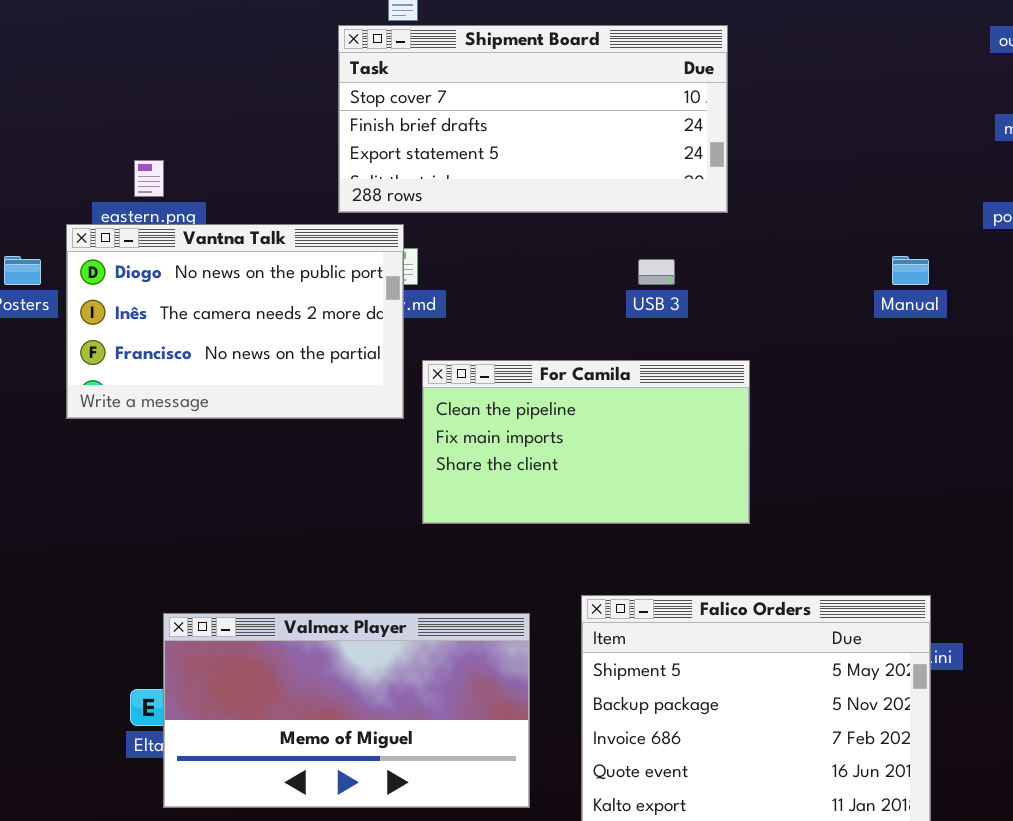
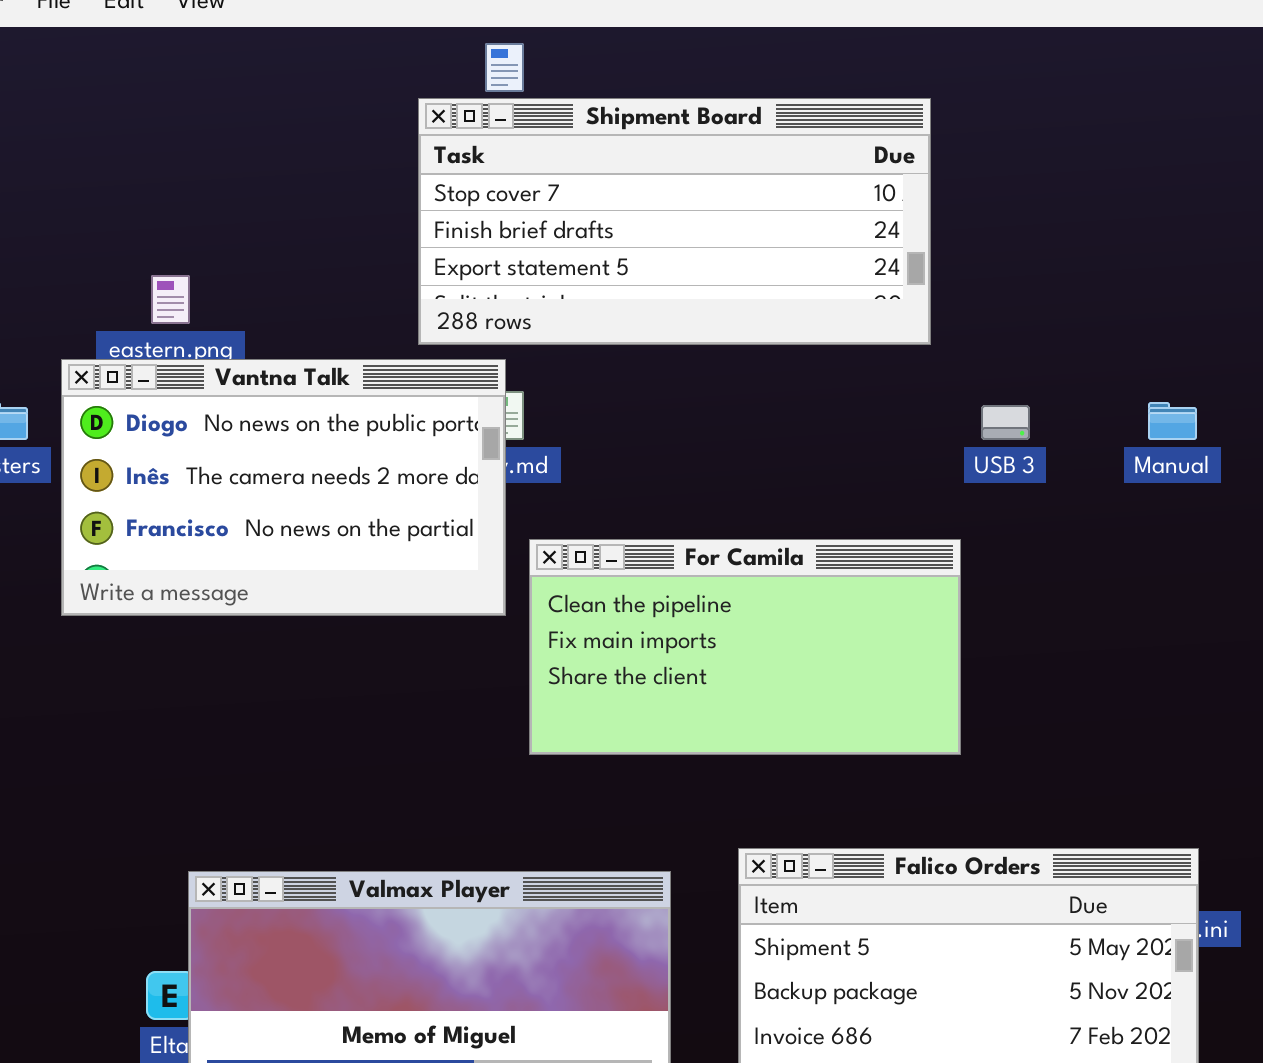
USB 3: [638,259,675,285] -> [981,405,1030,440], moved

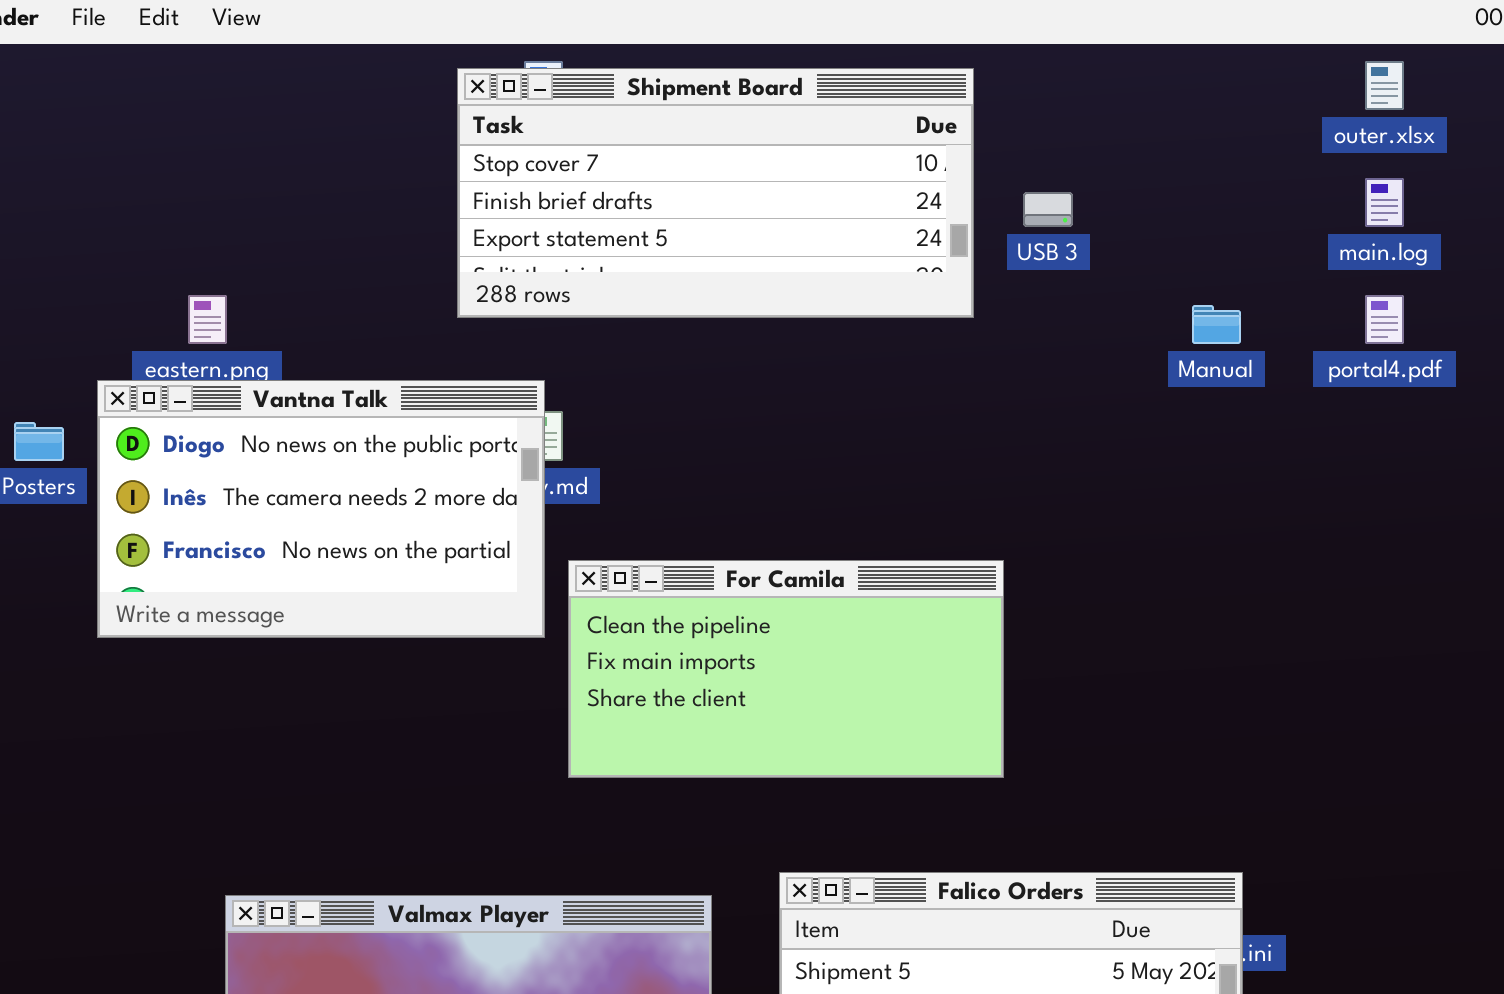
Shipment Board: [418,98,931,345] -> [457,68,974,318], moved
Manual: [1148,402,1197,440] -> [1192,305,1241,344], moved
USB 3: [981,405,1030,440] -> [1023,192,1073,227], moved

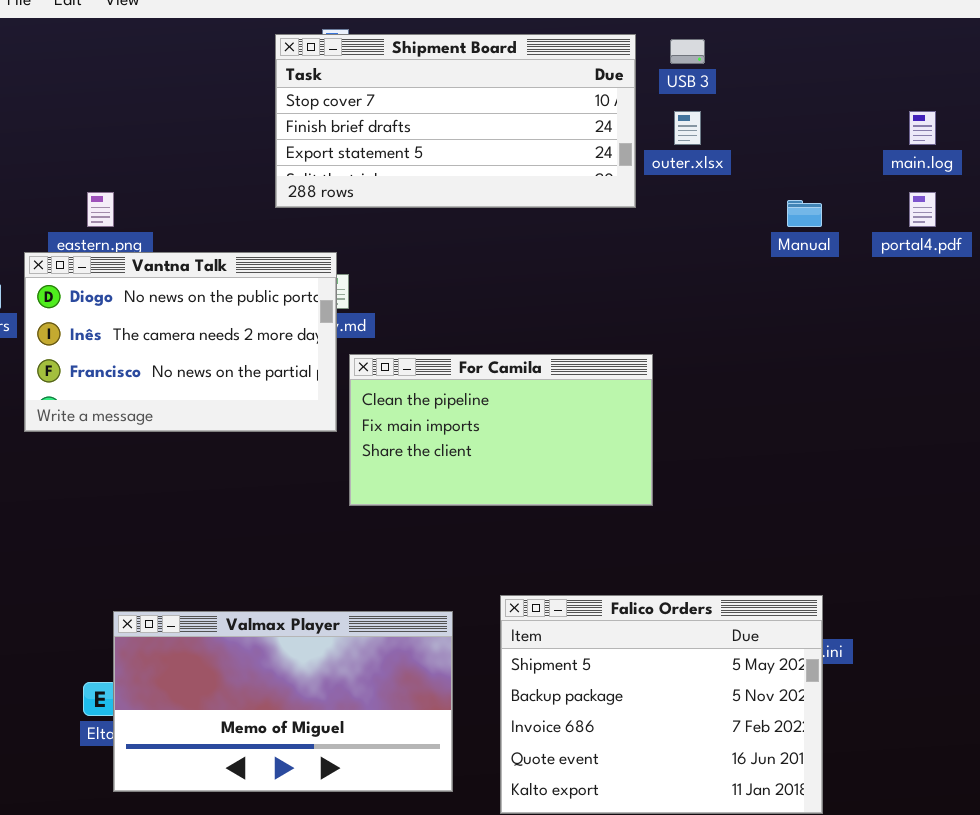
outer.xlsx: [1365,61,1404,110] -> [674,111,701,145], moved
USB 3: [1023,192,1073,227] -> [670,39,705,64], moved
For Camila: [568,560,1004,778] -> [349,354,653,506], moved

